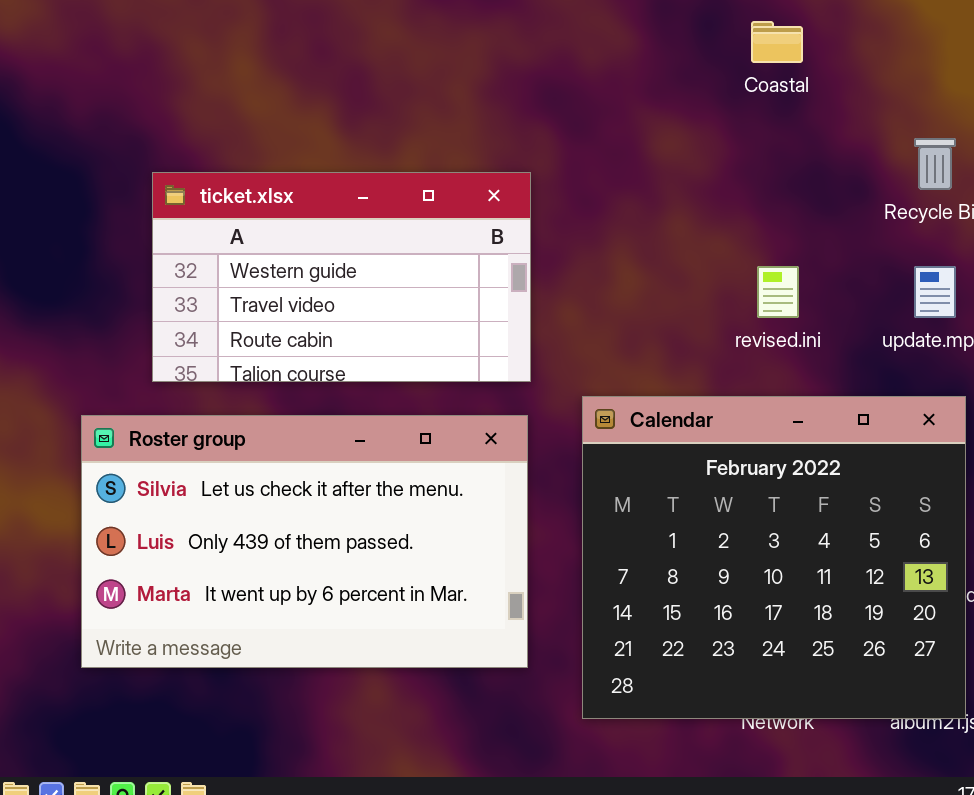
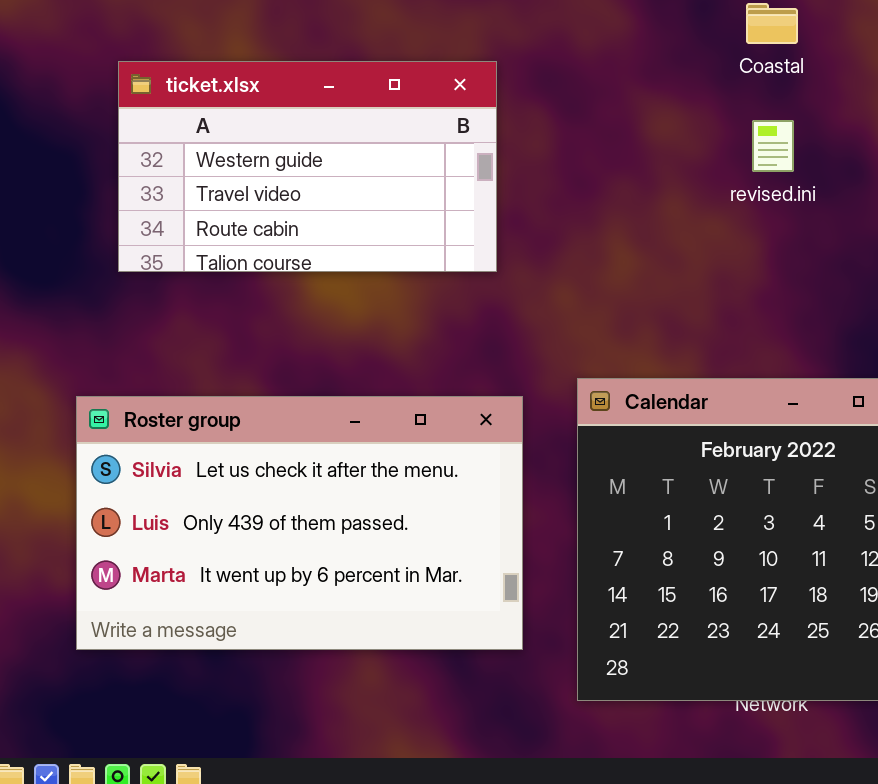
ticket.xlsx: [152,172,531,382] -> [118,61,497,272], moved
revised.ini: [757,266,799,318] -> [752,120,794,172], moved

